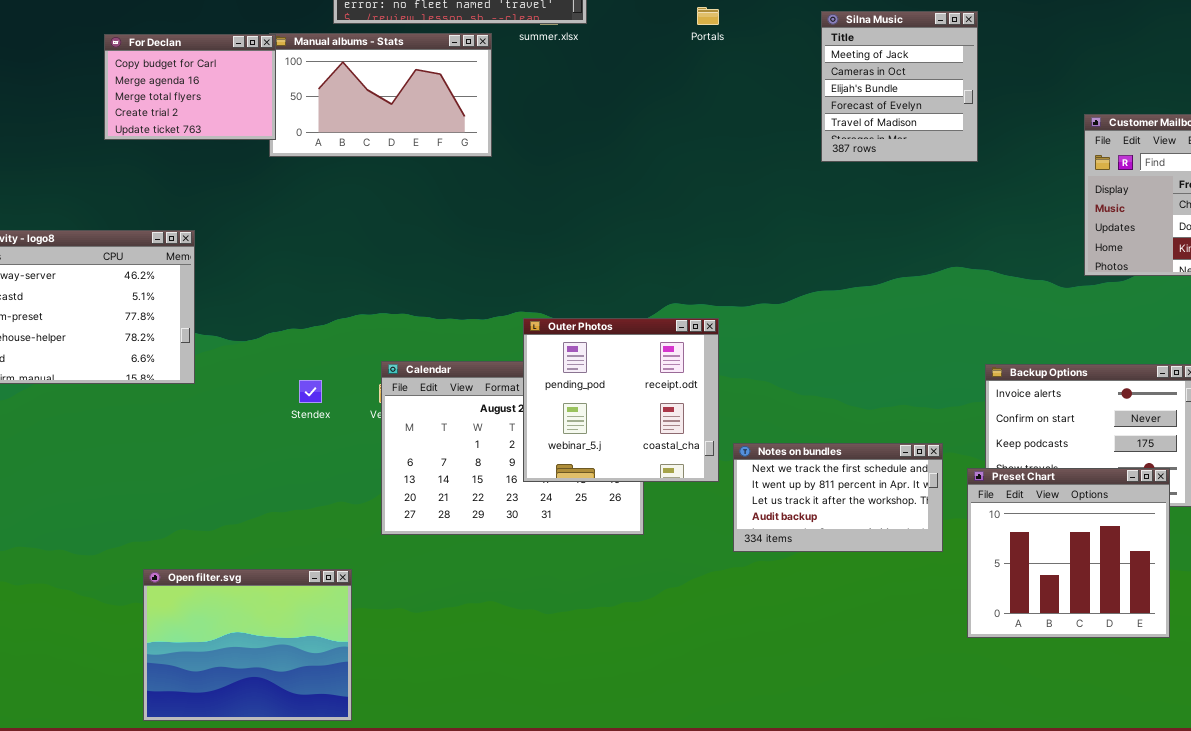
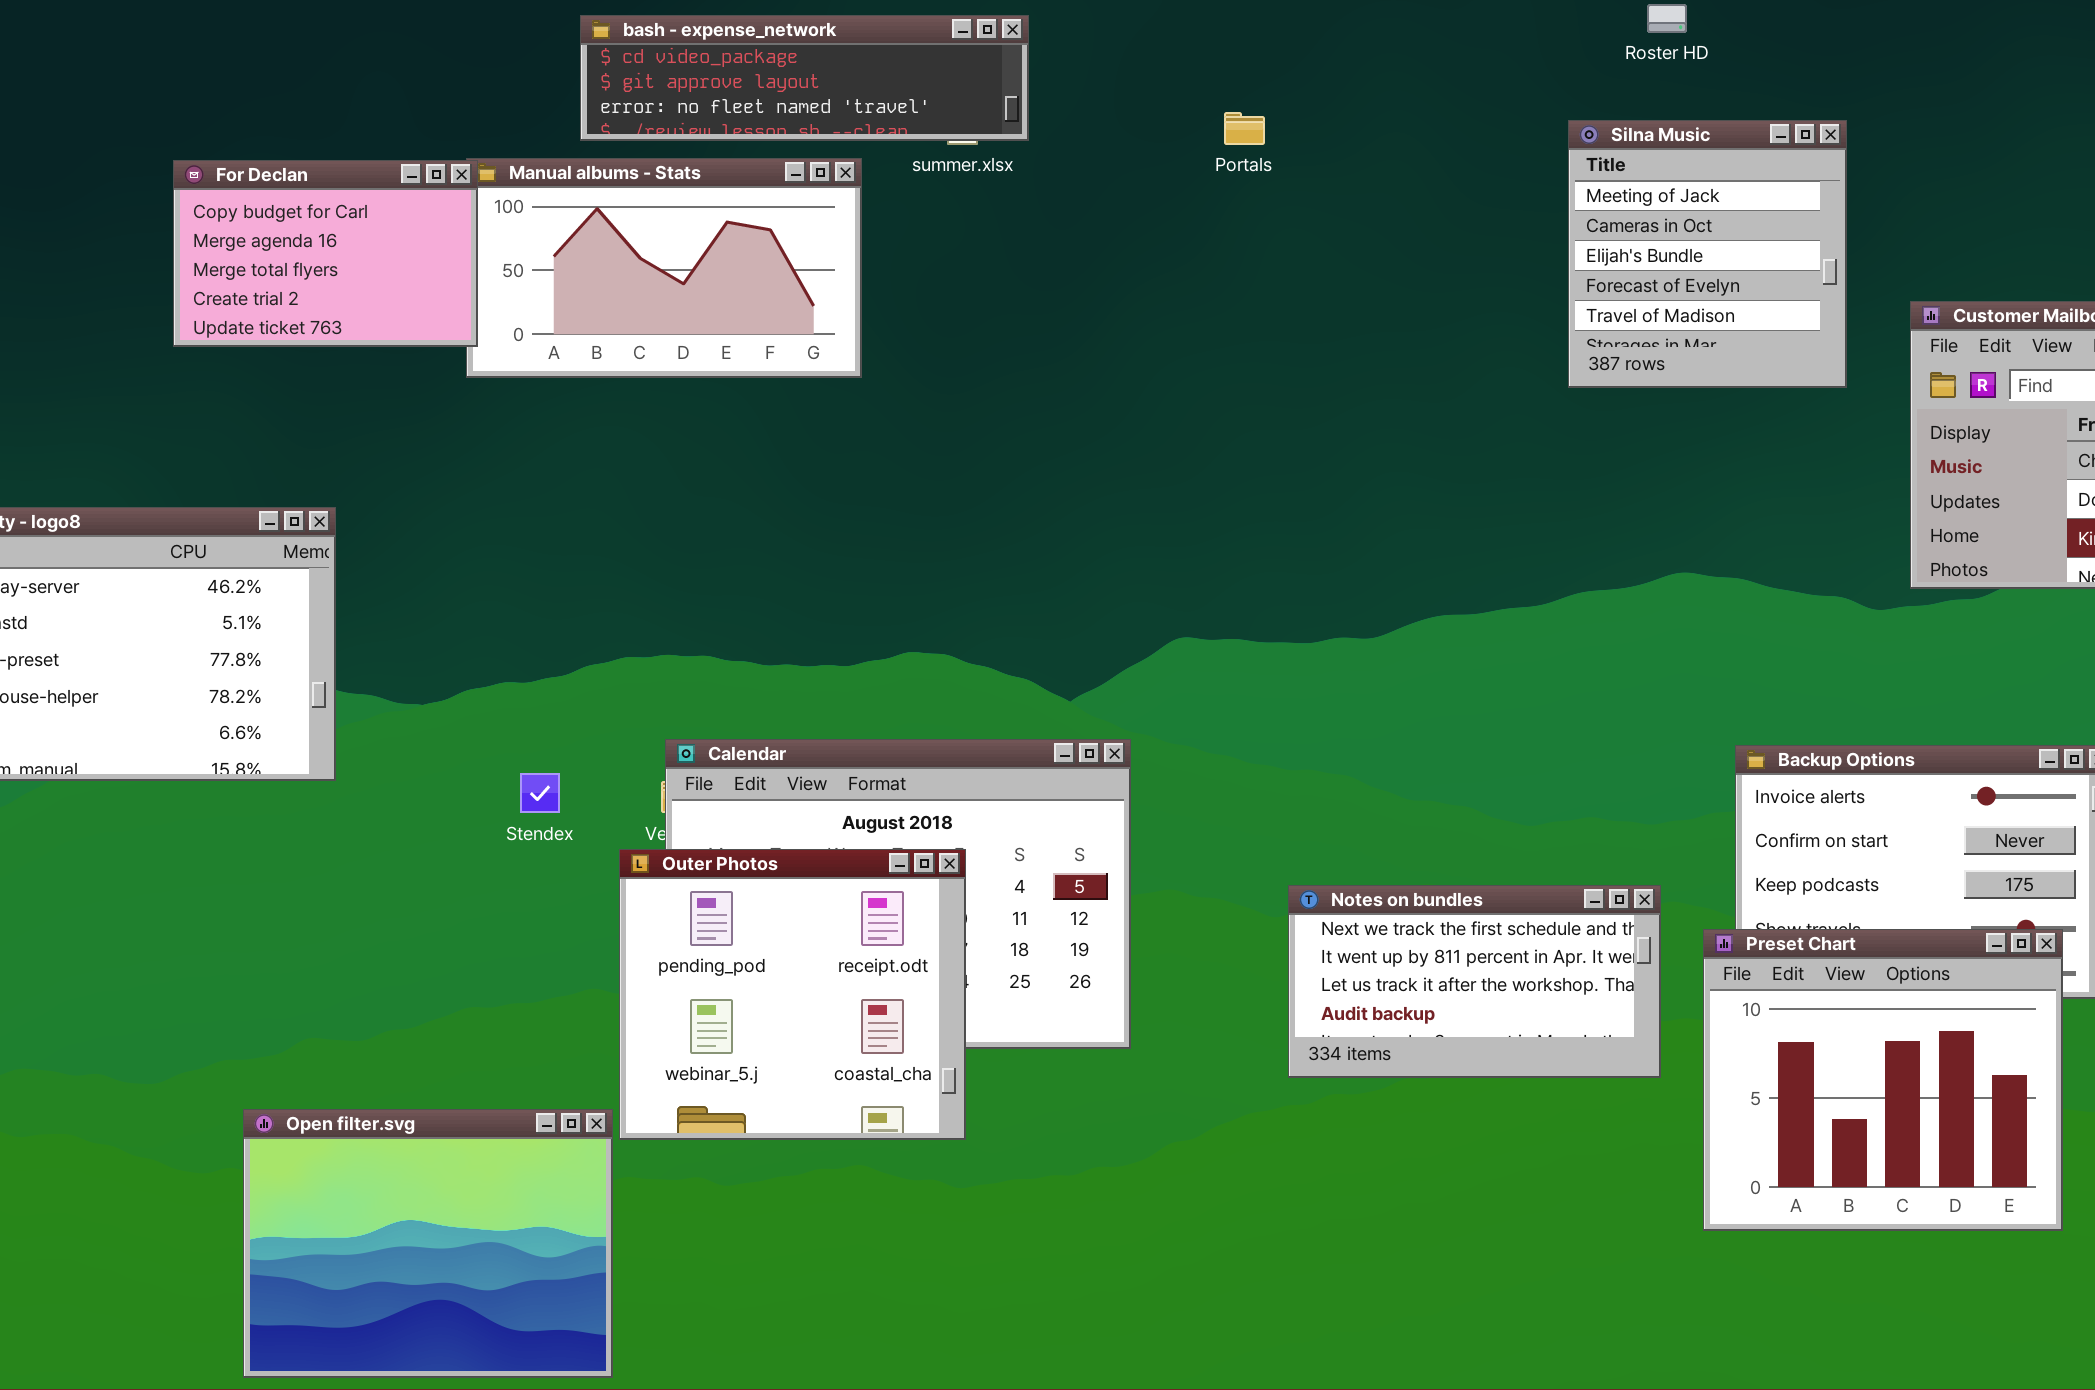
Silna Music: [821,11,978,162] -> [1568,120,1847,388], moved
Outer Photos: [523,318,719,482] -> [619,849,966,1140], moved

